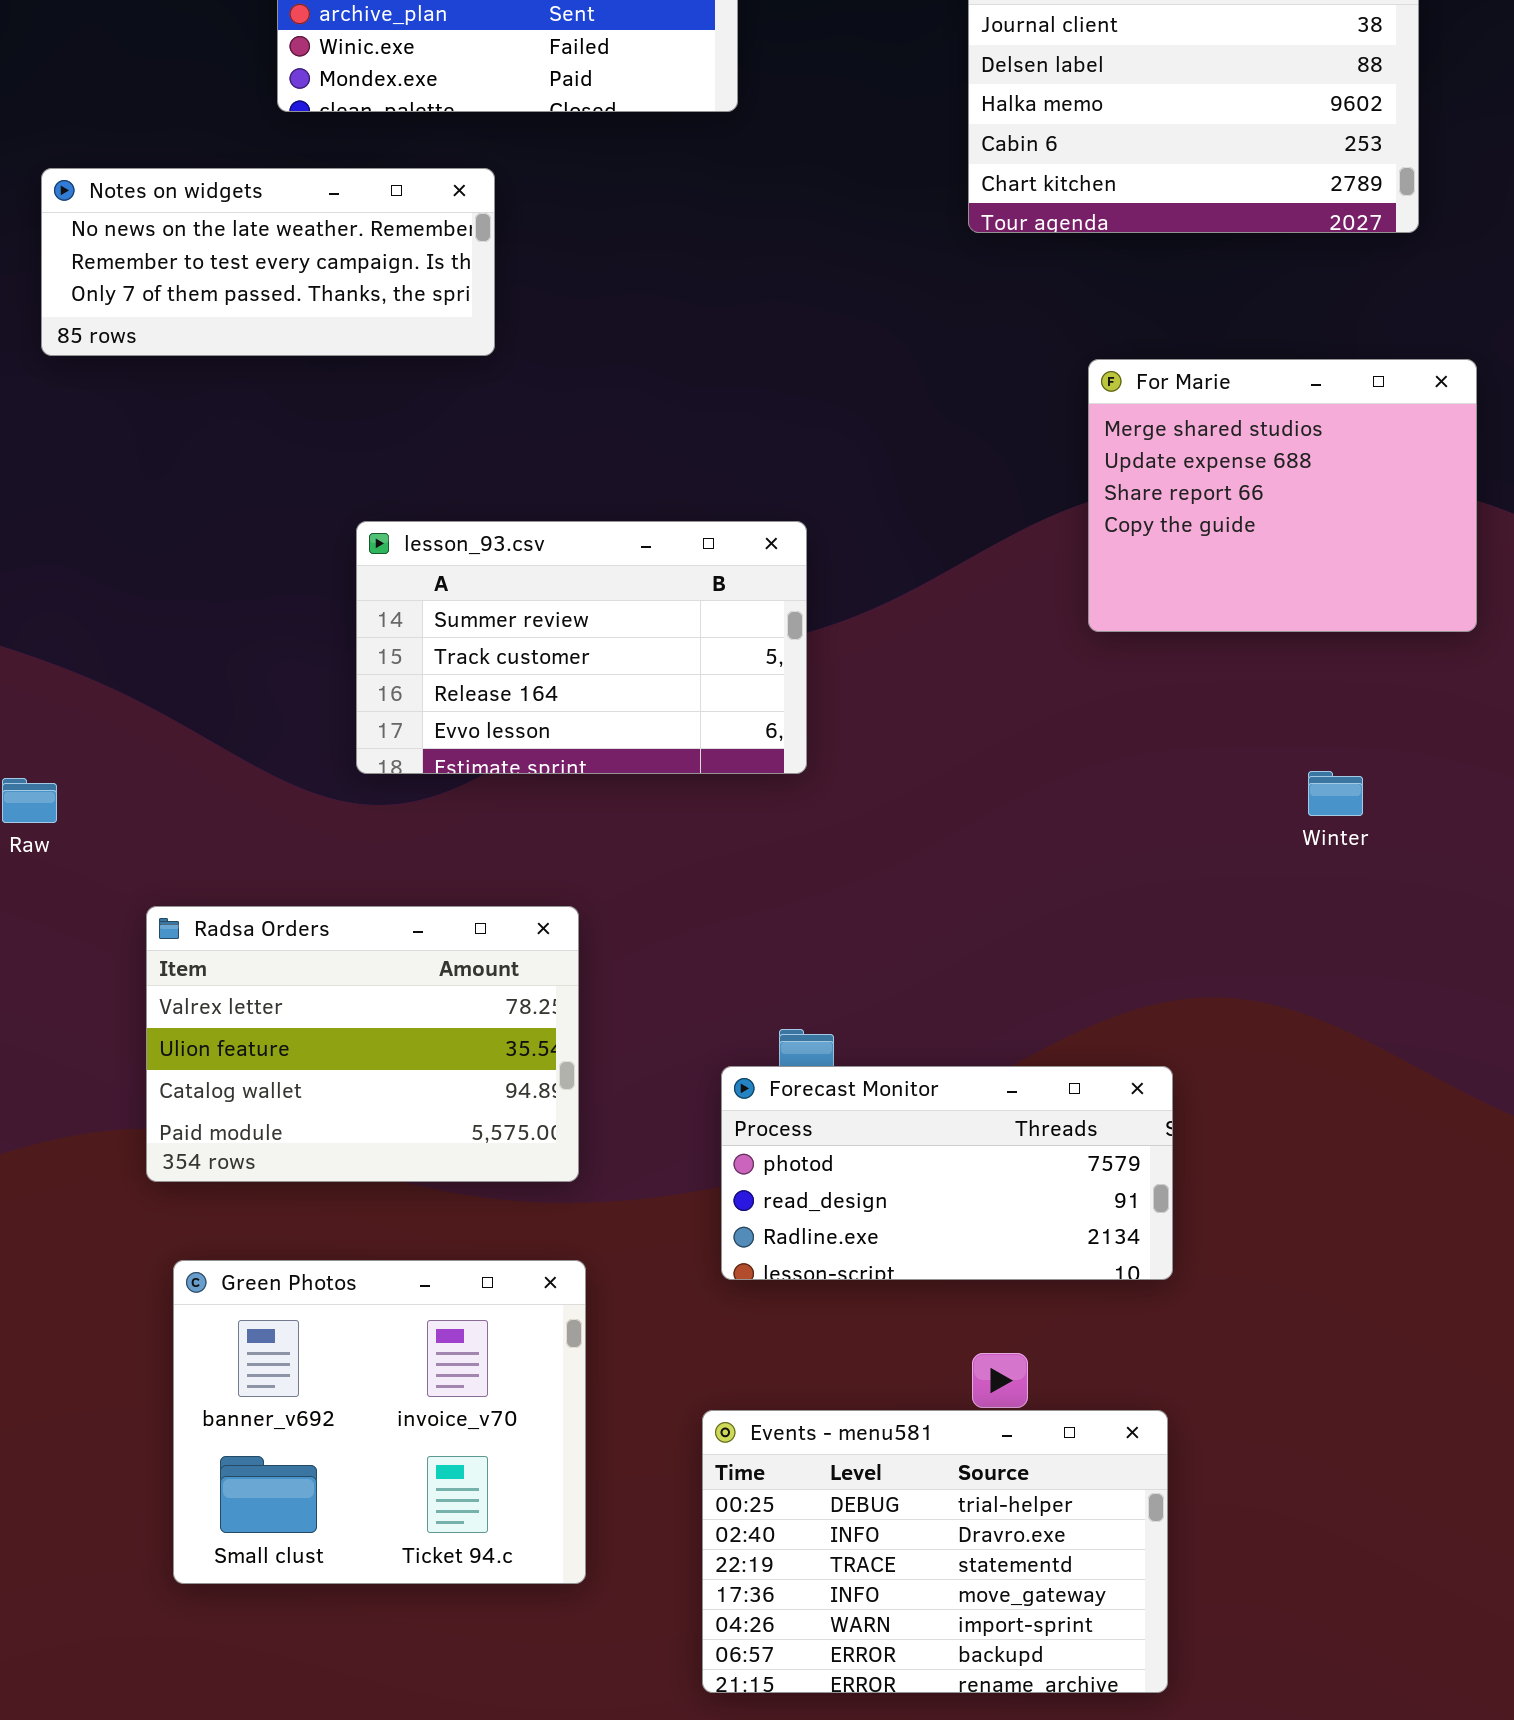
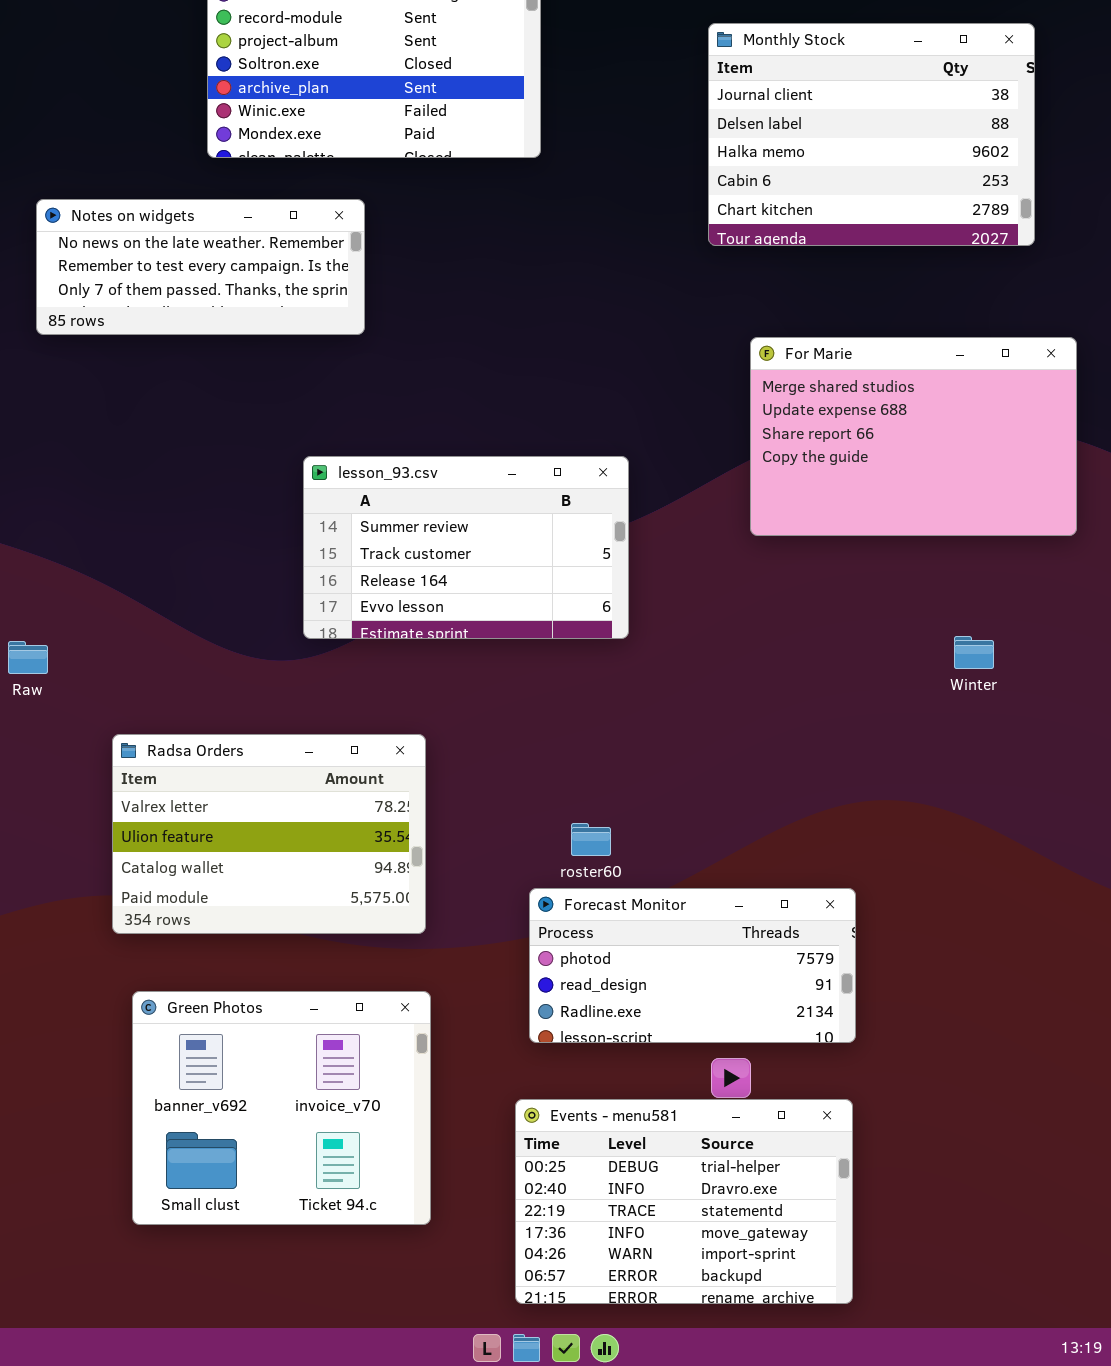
For Marie: [1088,359,1477,632] -> [750,337,1077,536], resized
lesson_93.csv: [356,521,807,774] -> [303,456,629,639], moved
Forecast Monitor: [721,1066,1173,1280] -> [529,888,856,1043], moved

